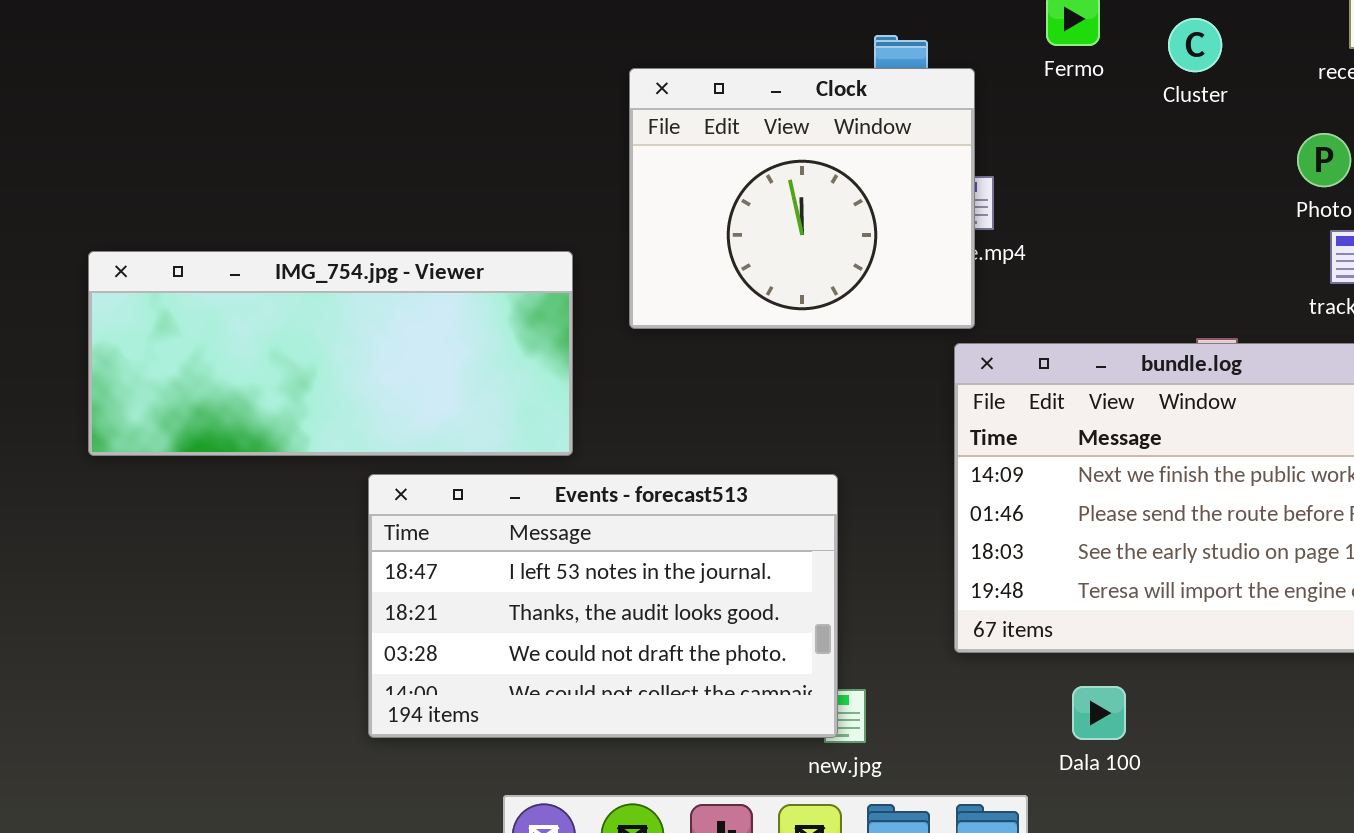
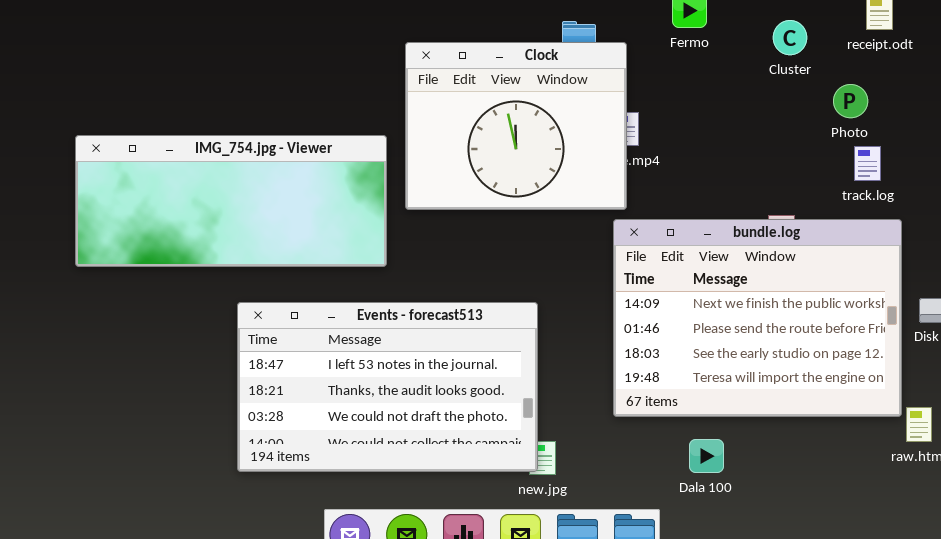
Cluster: [1168,18,1222,72] -> [773,20,807,55], moved
IMG_754.jpg - Viewer: [88,251,573,456] -> [75,135,387,267], moved

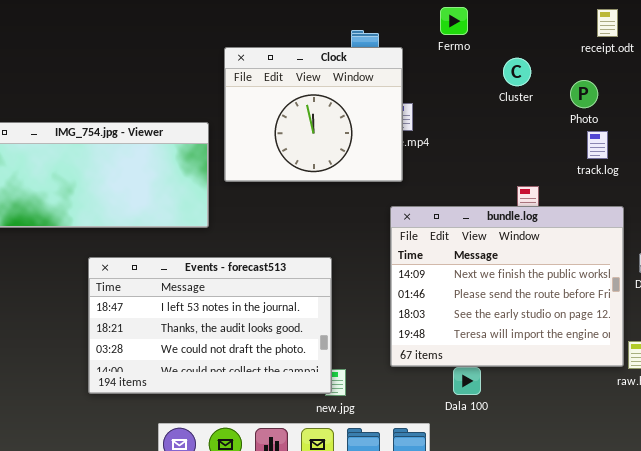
Cluster: [773,20,807,55] -> [503,58,531,86], moved
bundle.log: [613,219,902,417] -> [390,206,624,367], moved

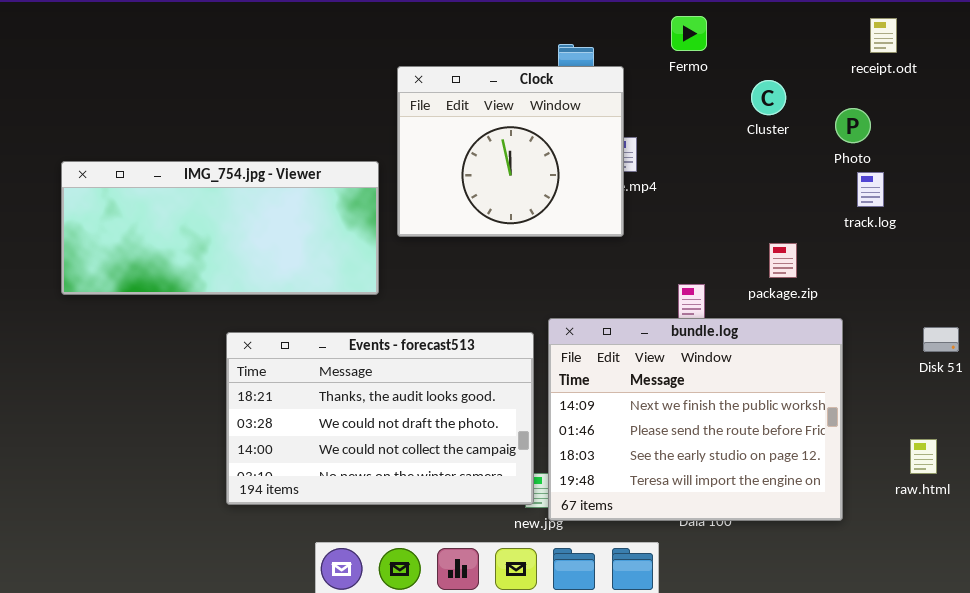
bundle.log: [390,206,624,367] -> [548,318,843,521], moved
Events - forecast513: [88,257,332,394] -> [226,332,534,505], scrolled down 1 row

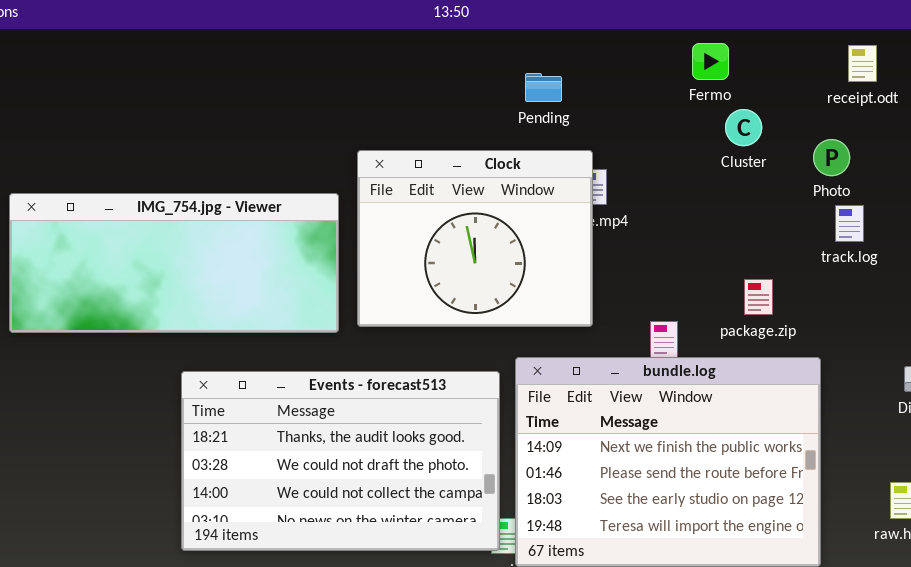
Fermo: [671,16,707,51] -> [692,43,729,80], moved
Clock: [397,66,624,237] -> [357,150,593,327], moved

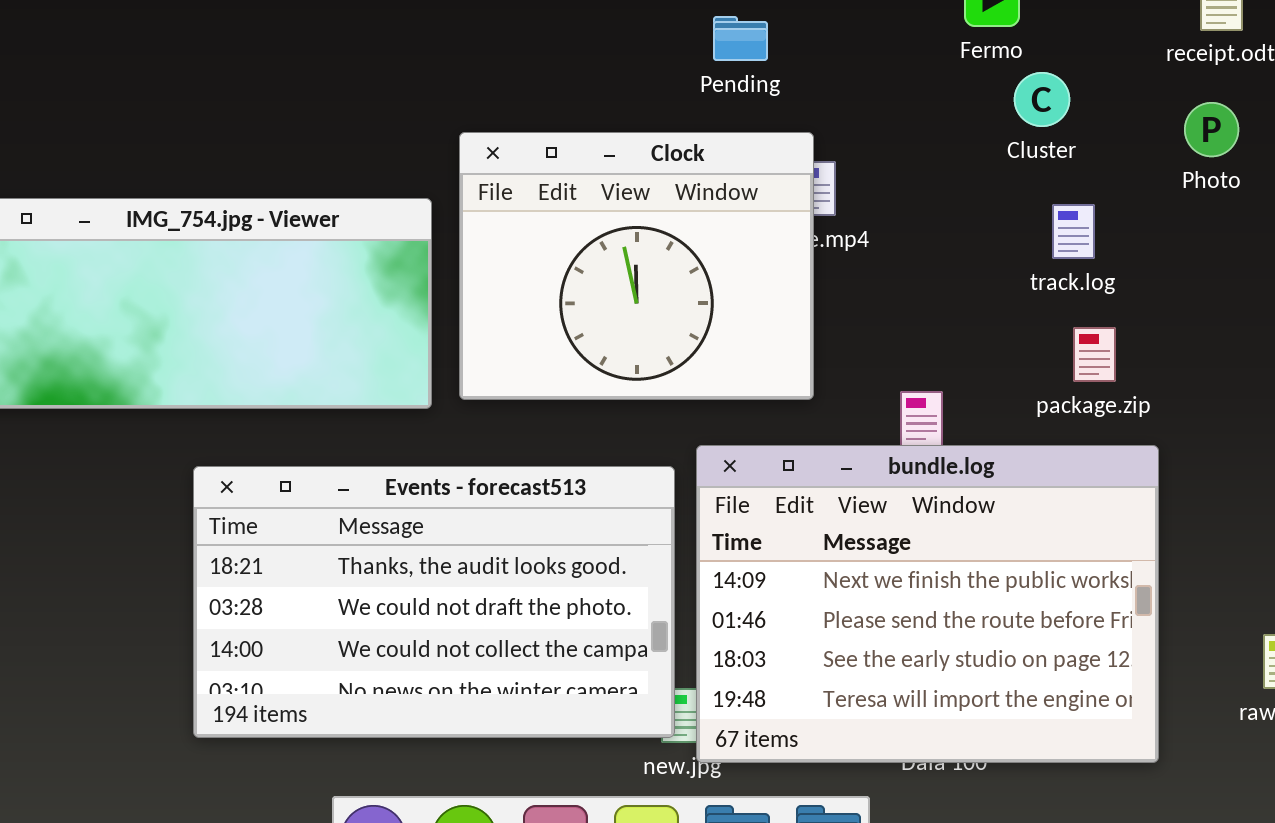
Photo: [813,139,850,176] -> [1184,102,1239,157], moved
track.log: [835,205,864,242] -> [1052,204,1095,259], moved
package.zip: [744,279,773,315] -> [1073,327,1116,382], moved

